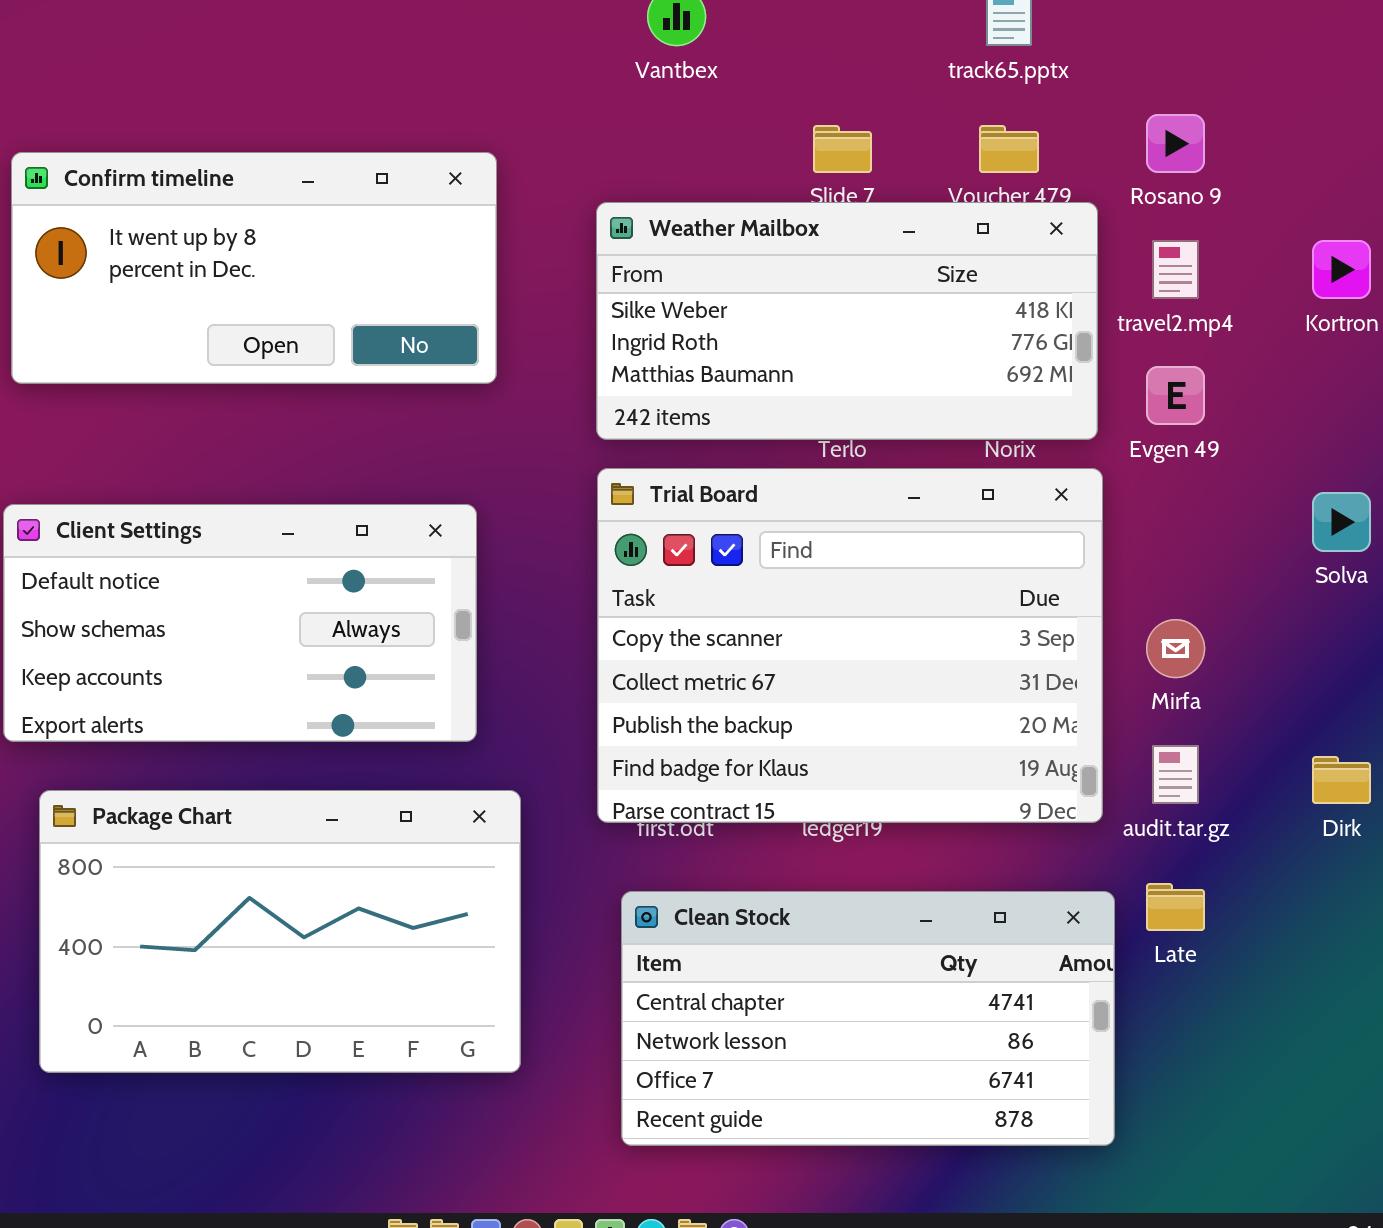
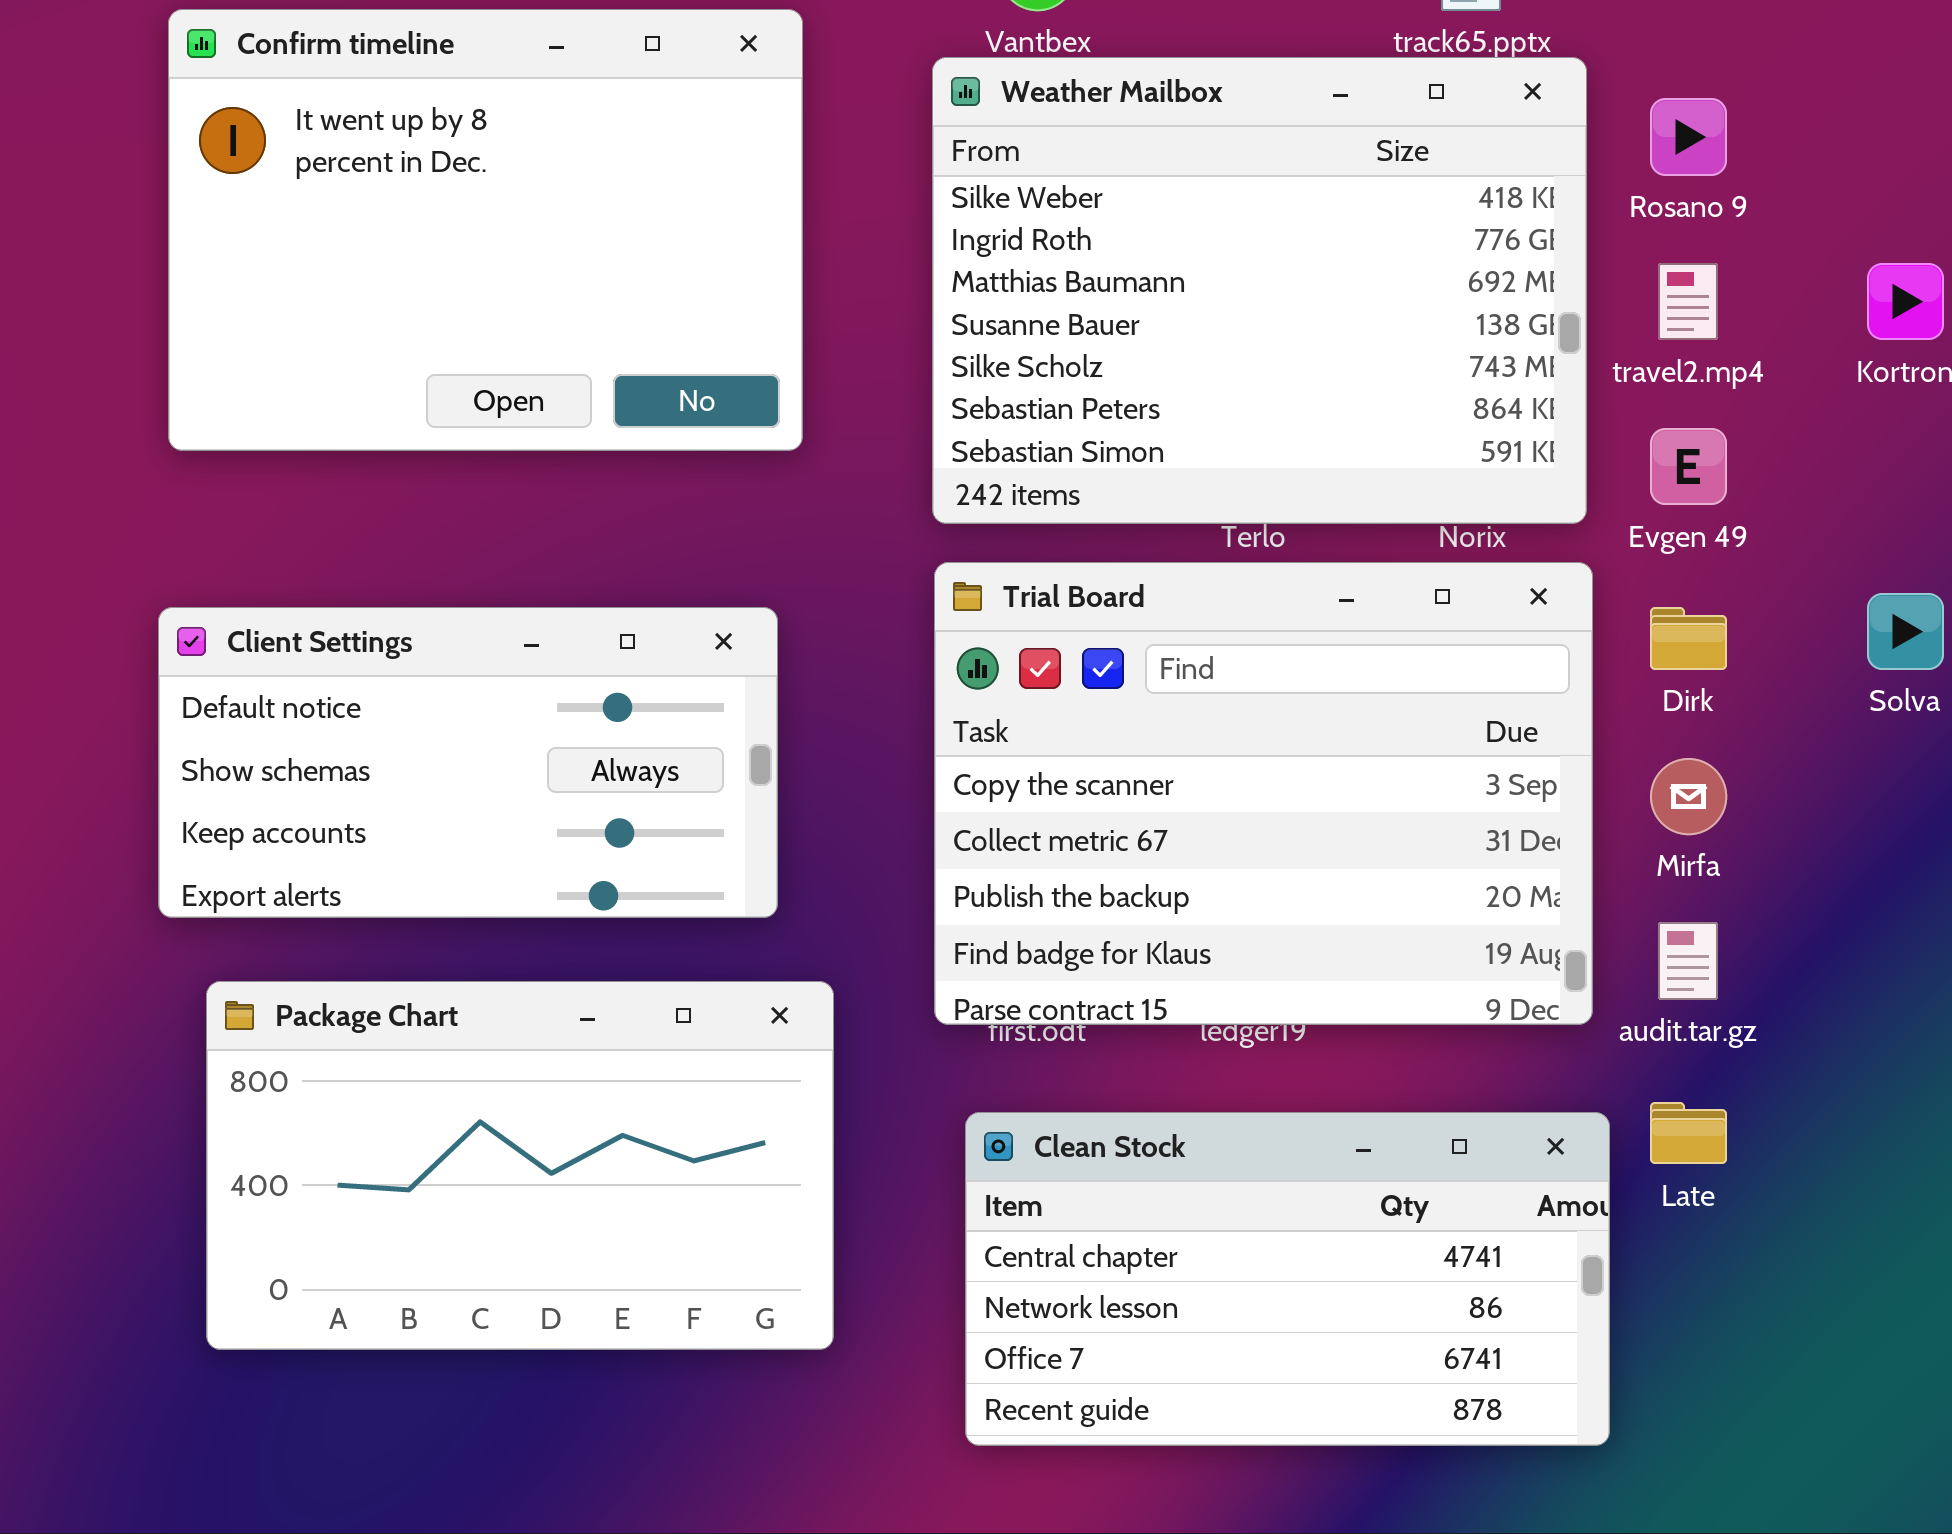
Confirm timeline: [11,152,497,384] -> [168,9,803,451], resized
Weather Mailbox: [596,202,1098,440] -> [932,57,1587,524], resized
Dirk: [1312,756,1371,804] -> [1650,607,1727,670], moved

